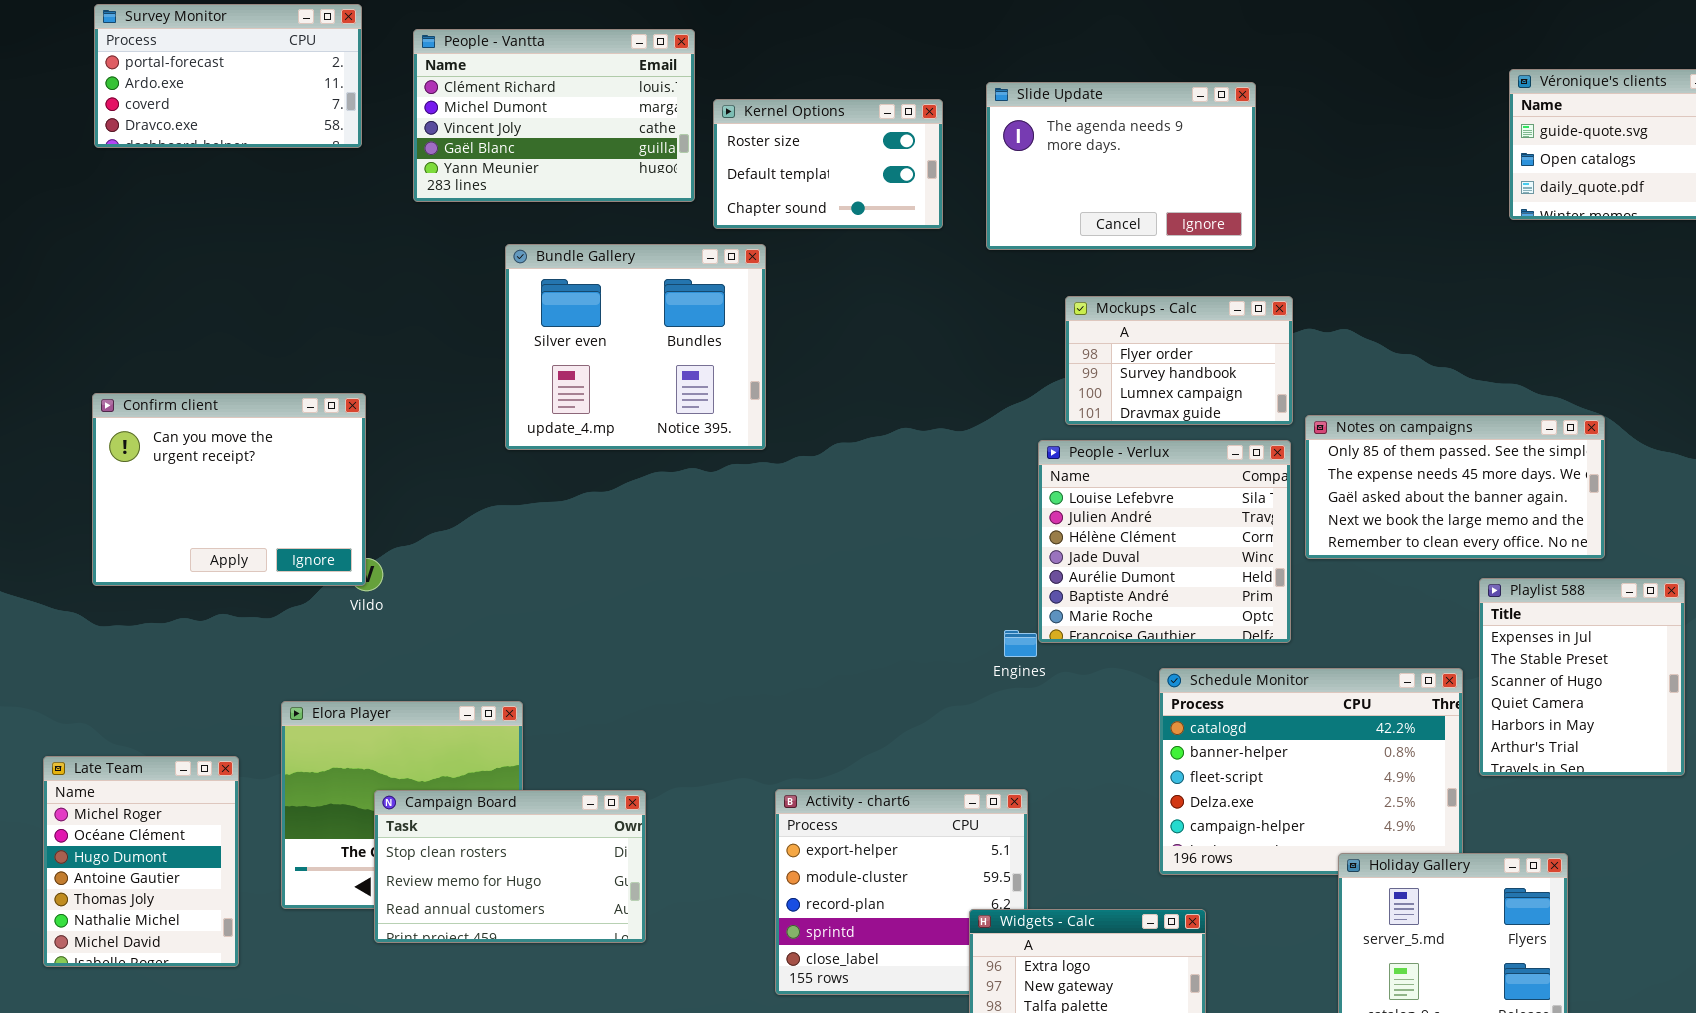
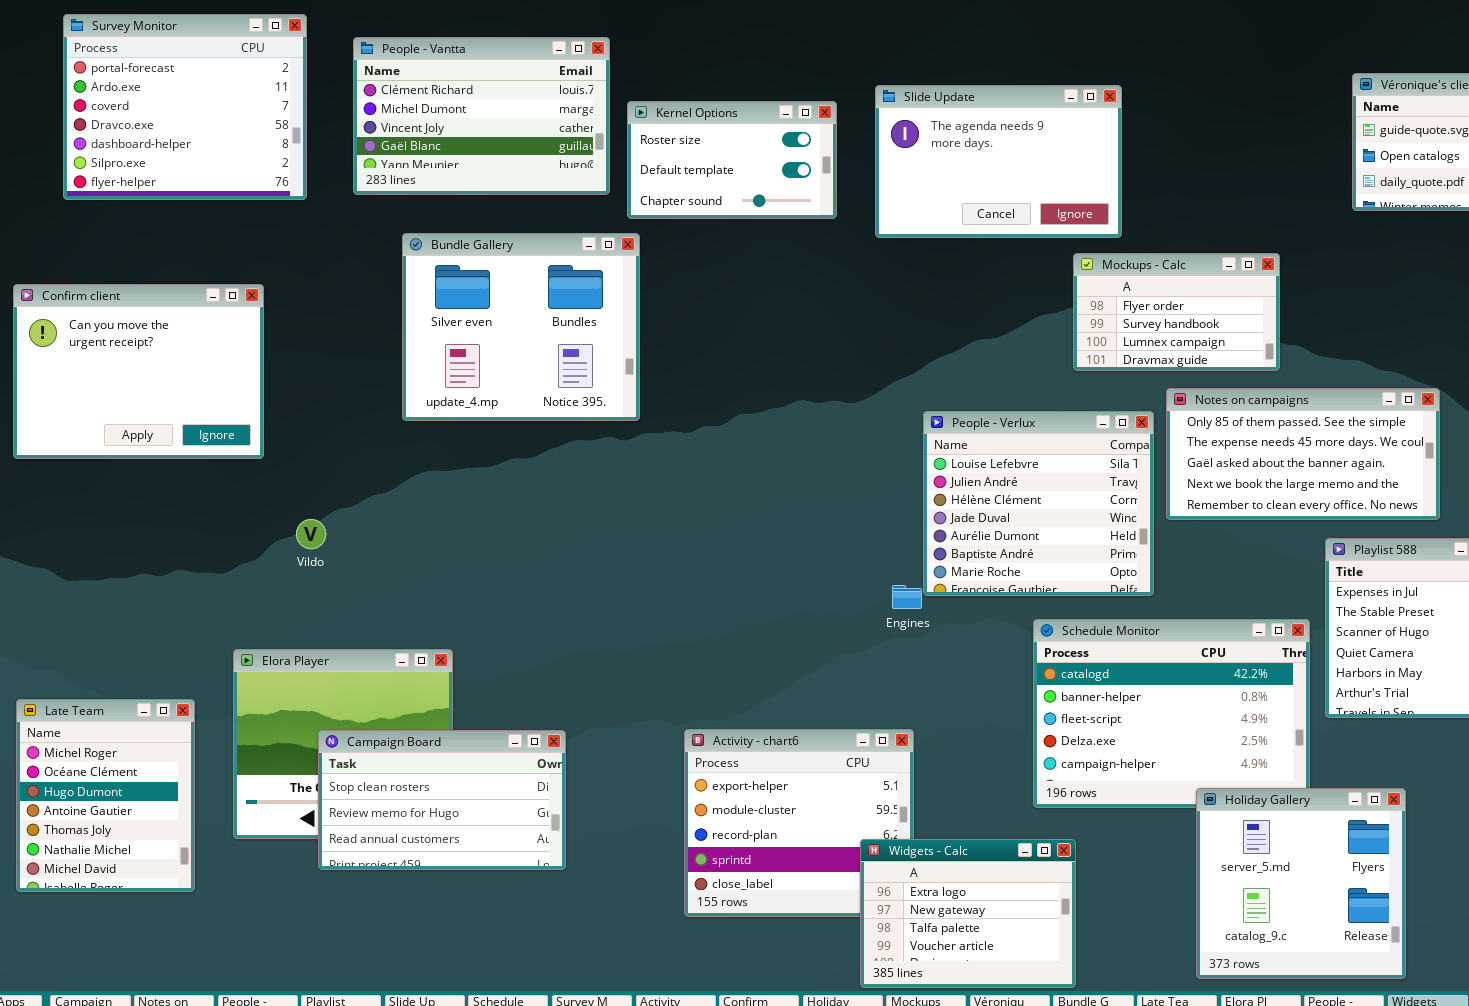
Survey Monitor: [94,4,362,148] -> [63,14,307,200], resized
Bundle Gallery: [505,244,766,450] -> [402,233,640,421], moved
Mockups - Calc: [1065,296,1293,425] -> [1073,253,1280,371], moved
Confirm client: [92,393,366,586] -> [13,284,264,459], moved

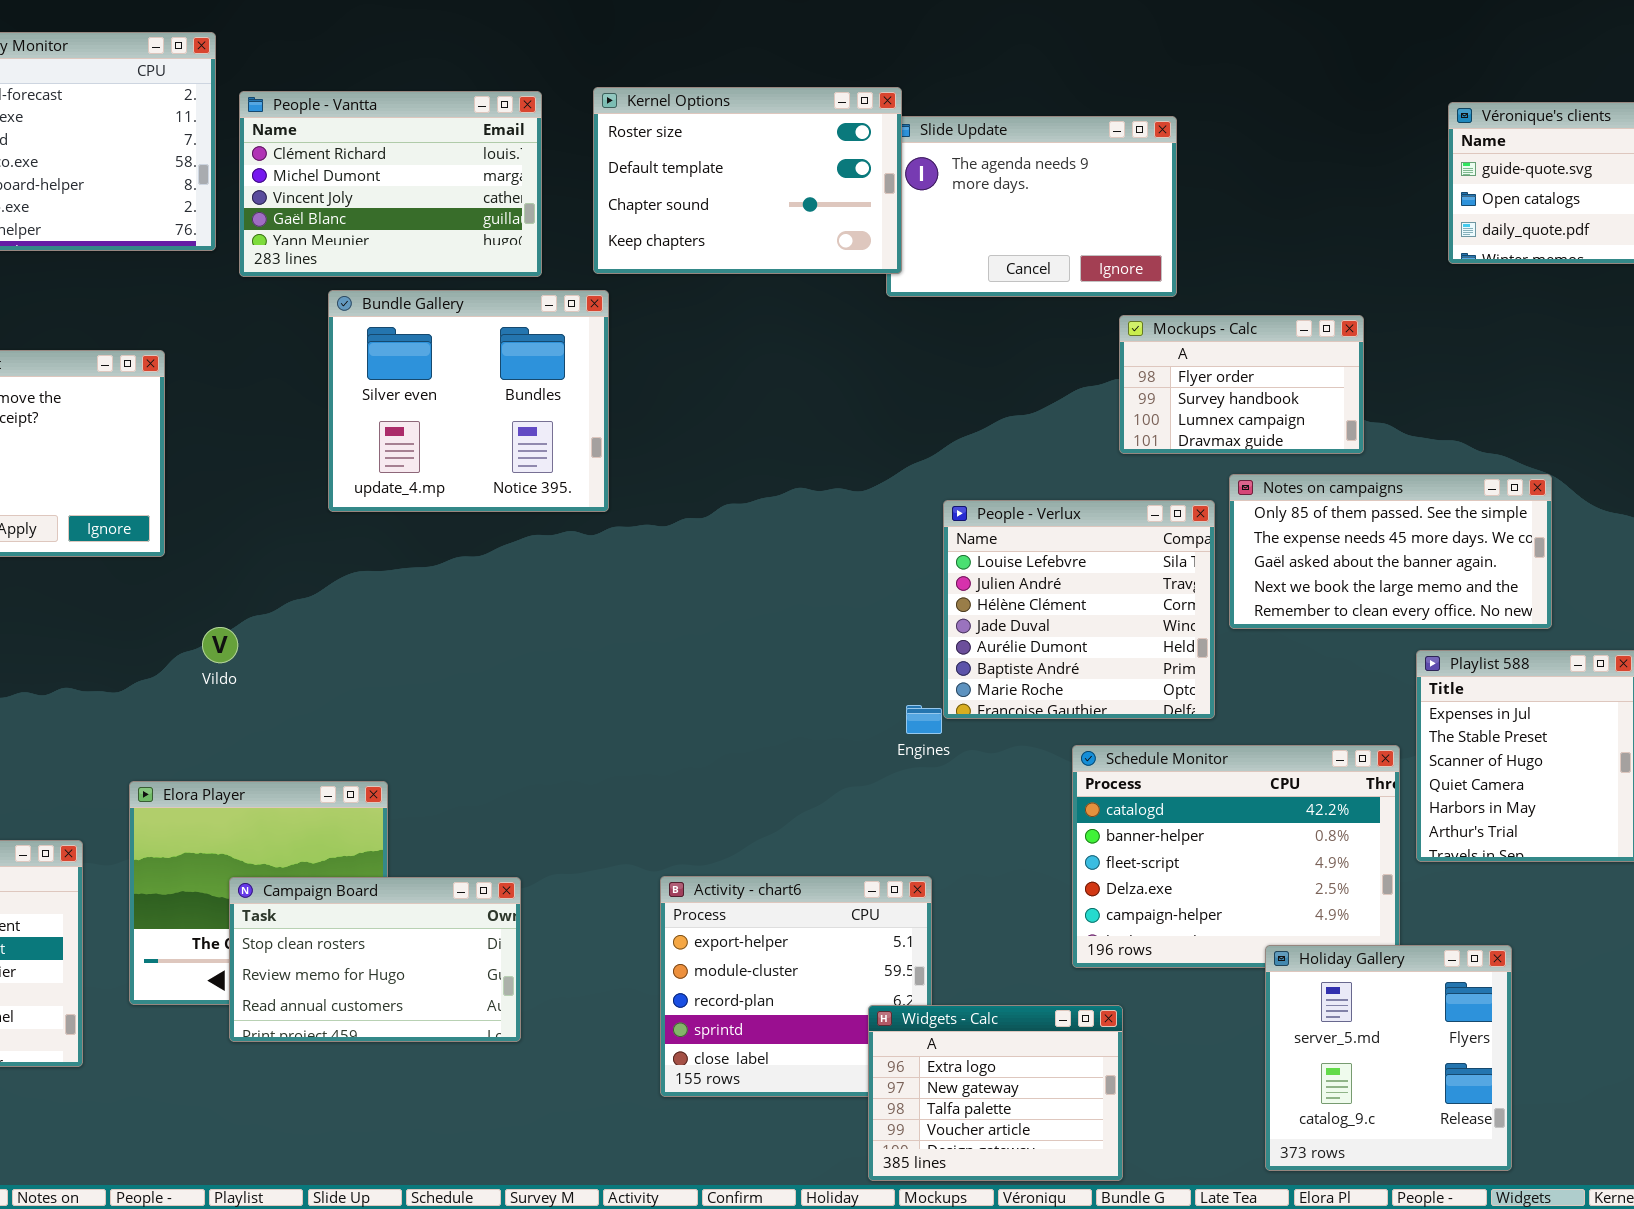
People - Vantta: [353,37,610,195] -> [239,91,542,277], moved
Kernel Options: [627,101,837,219] -> [593,87,902,274], resized

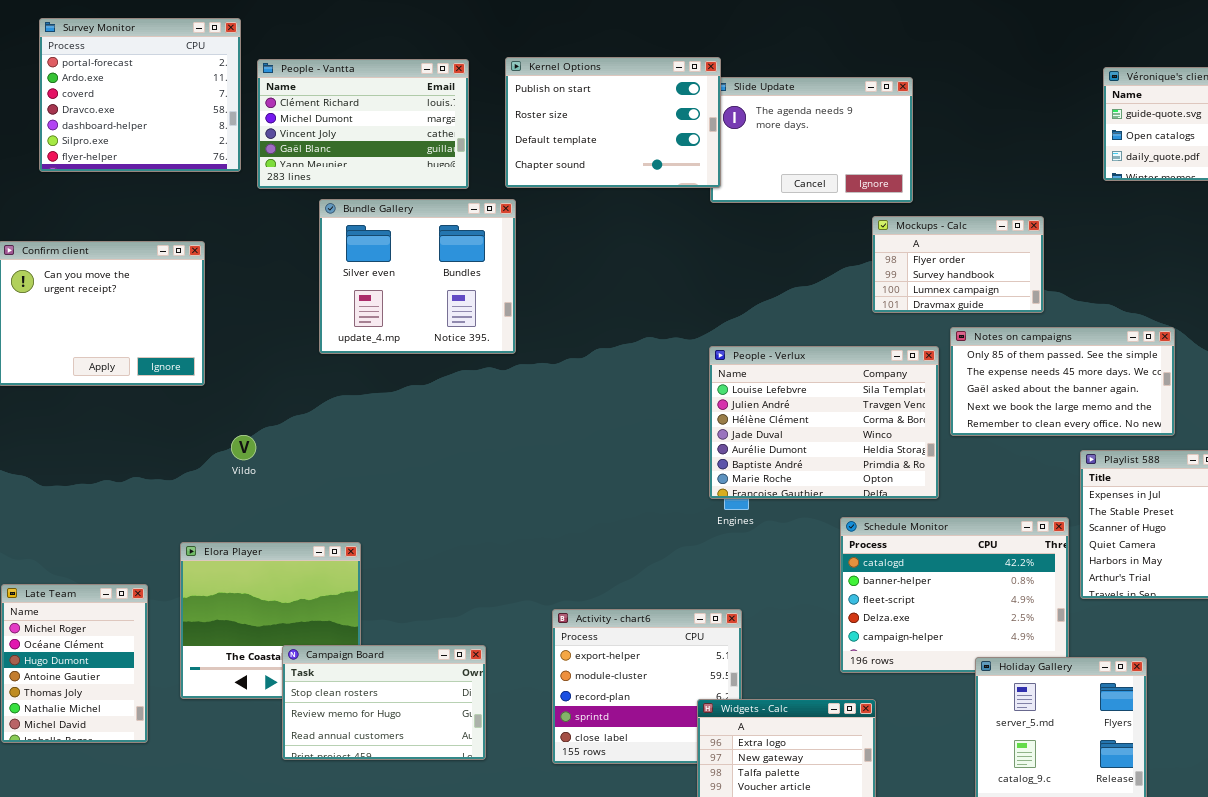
Kernel Options: [593,87,902,274] -> [505,57,721,188], scrolled up 1 row
People - Verlux: [943,500,1215,719] -> [709,346,939,499], resized
Campaign Board: [229,877,521,1042] -> [282,645,486,760], moved

